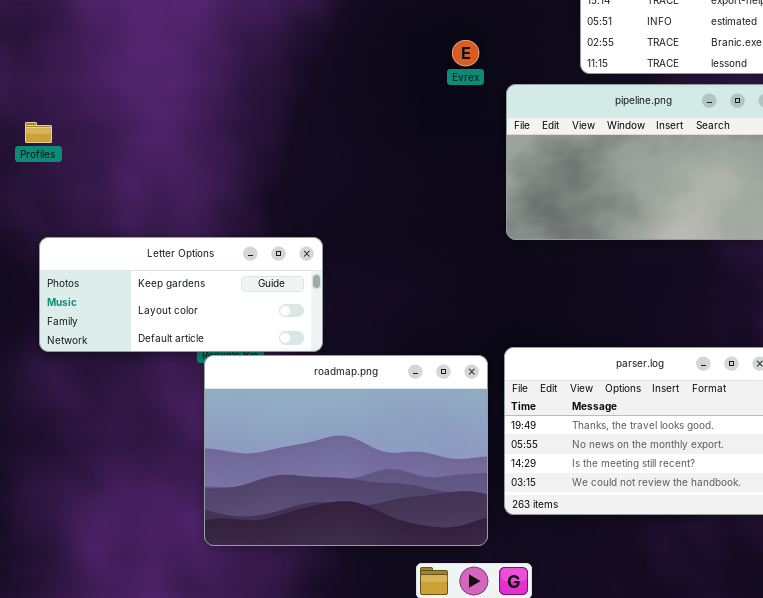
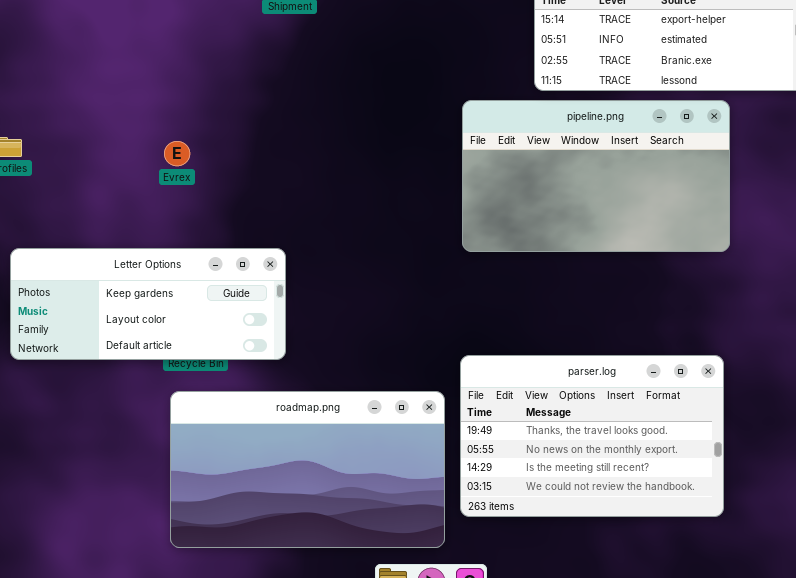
Evrex: [452,40,479,66] -> [164,141,190,166], moved
roadmap.png: [204,355,488,546] -> [170,391,445,548], resized

